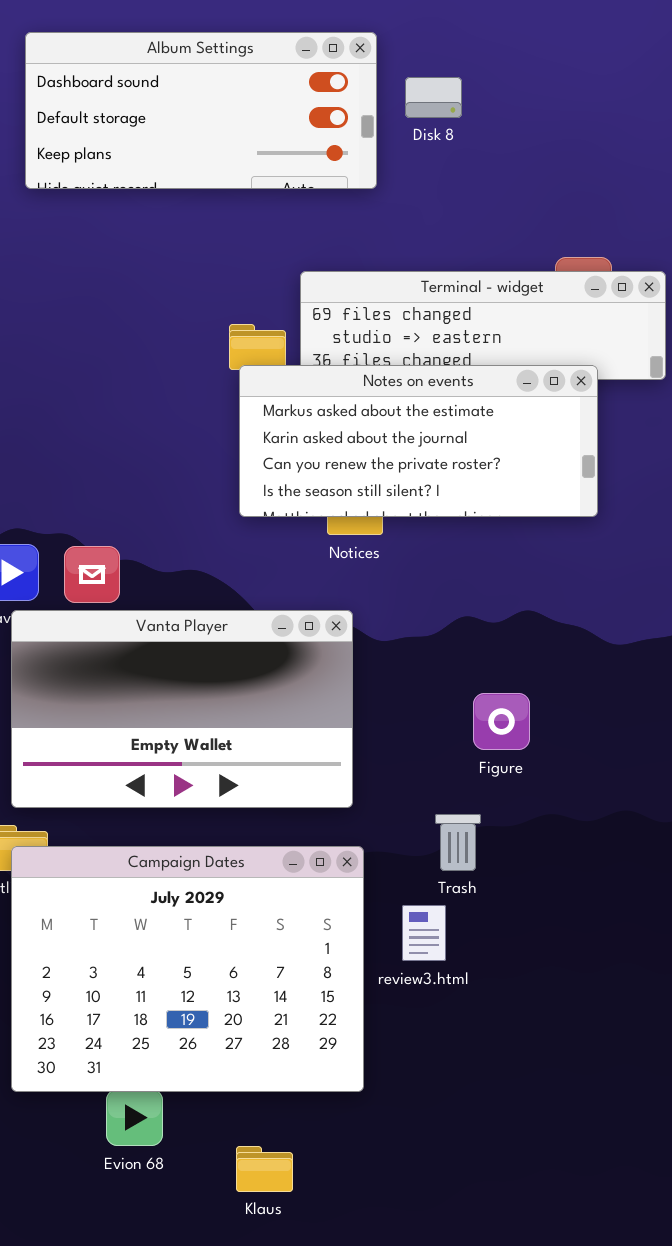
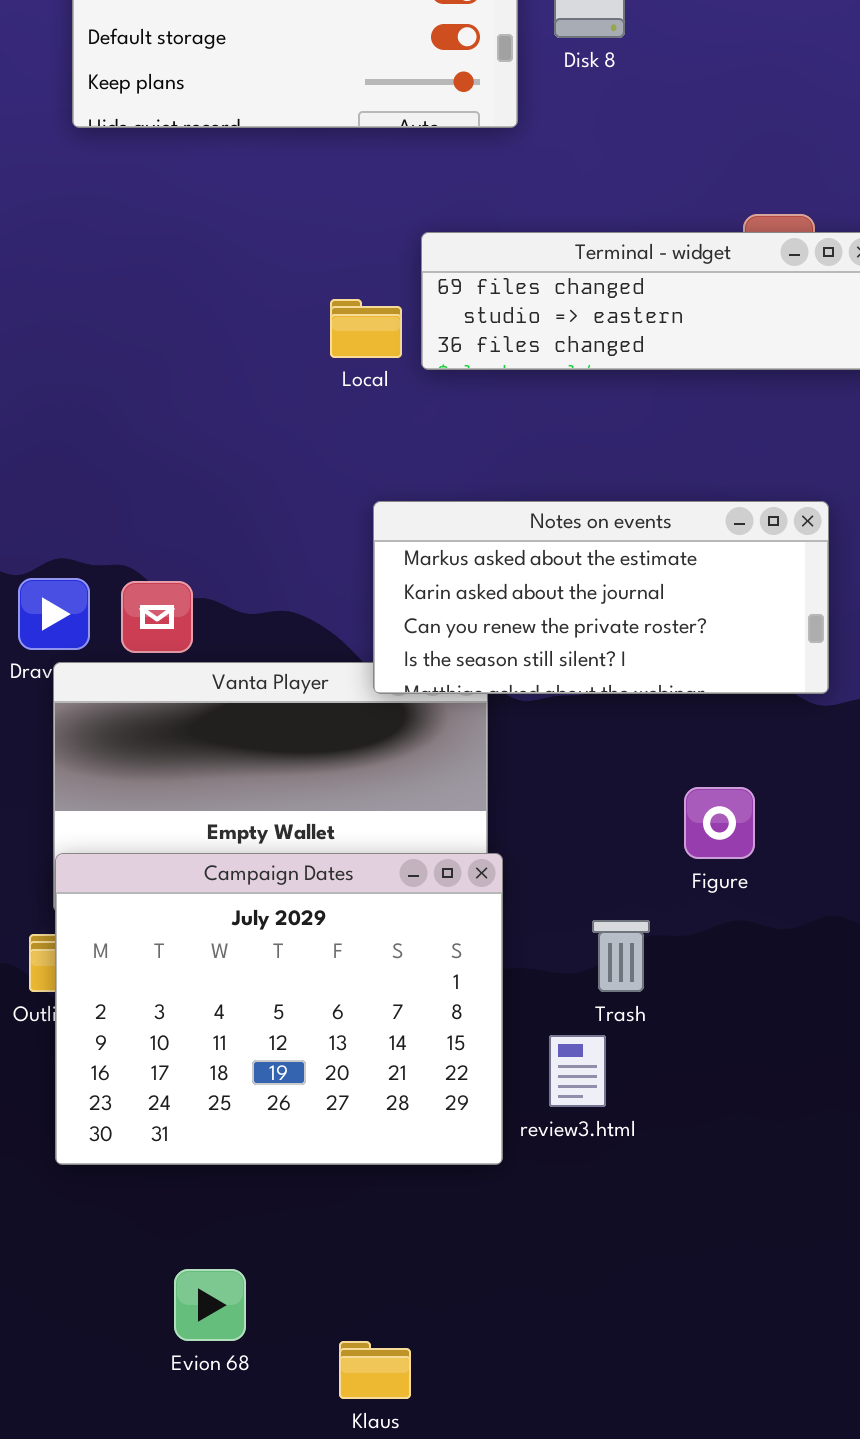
Notes on events: [239,365,598,517] -> [373,501,829,694], moved
Figure: [473,693,530,750] -> [684,787,755,859], moved
Campaign Dates: [11,846,364,1092] -> [55,853,503,1165], moved

